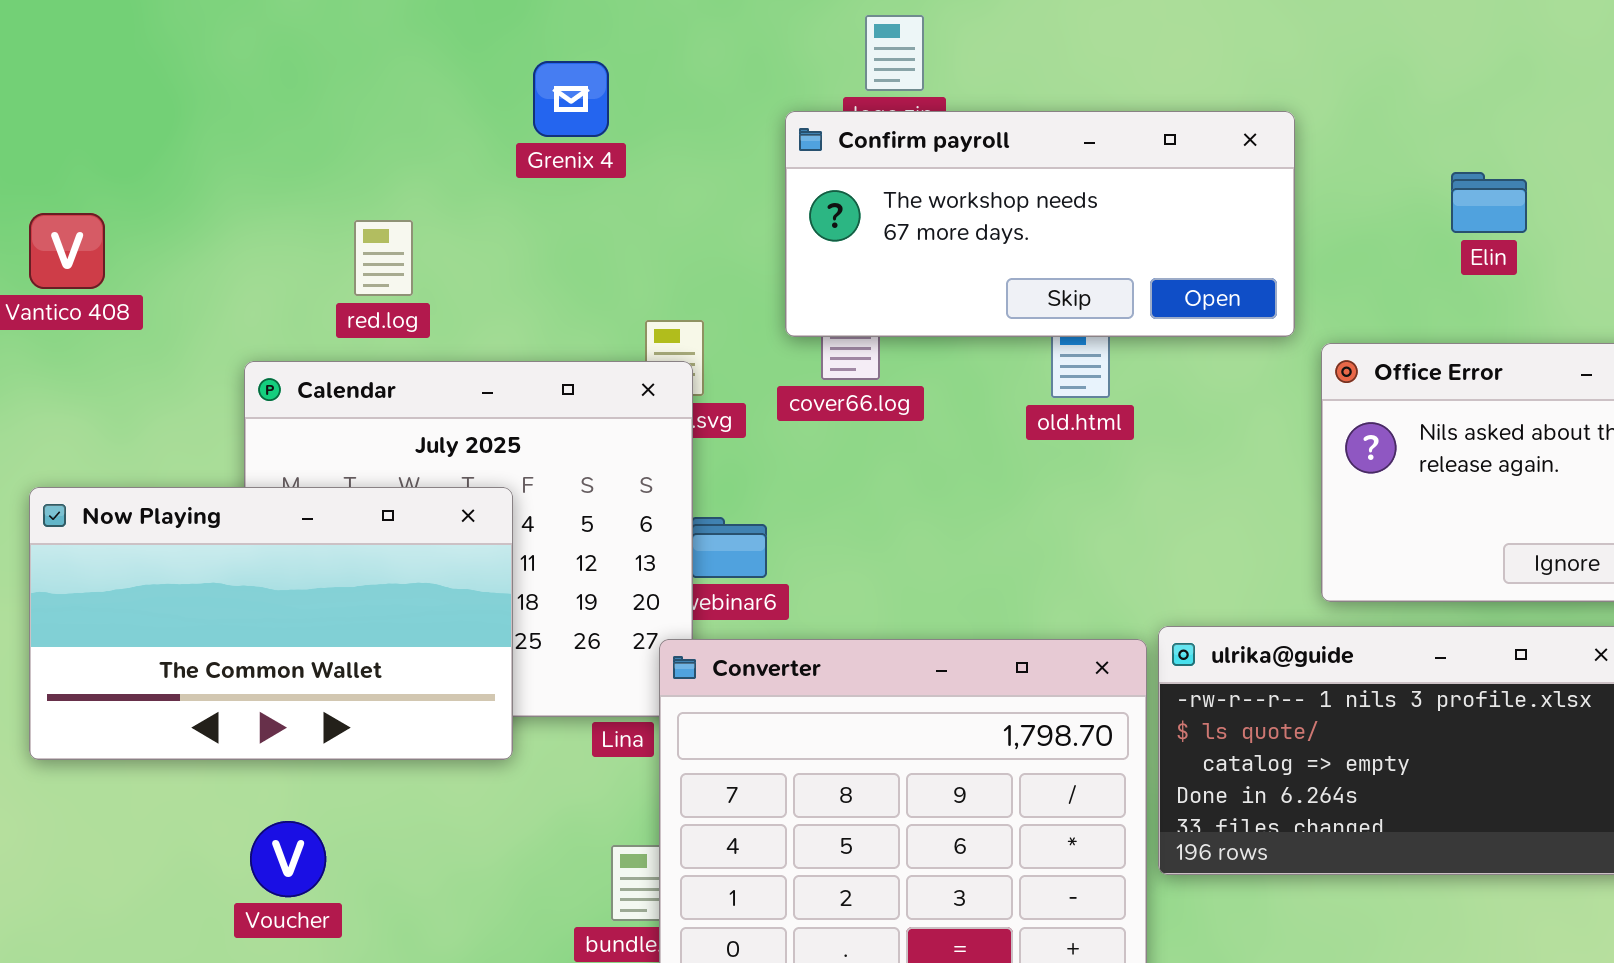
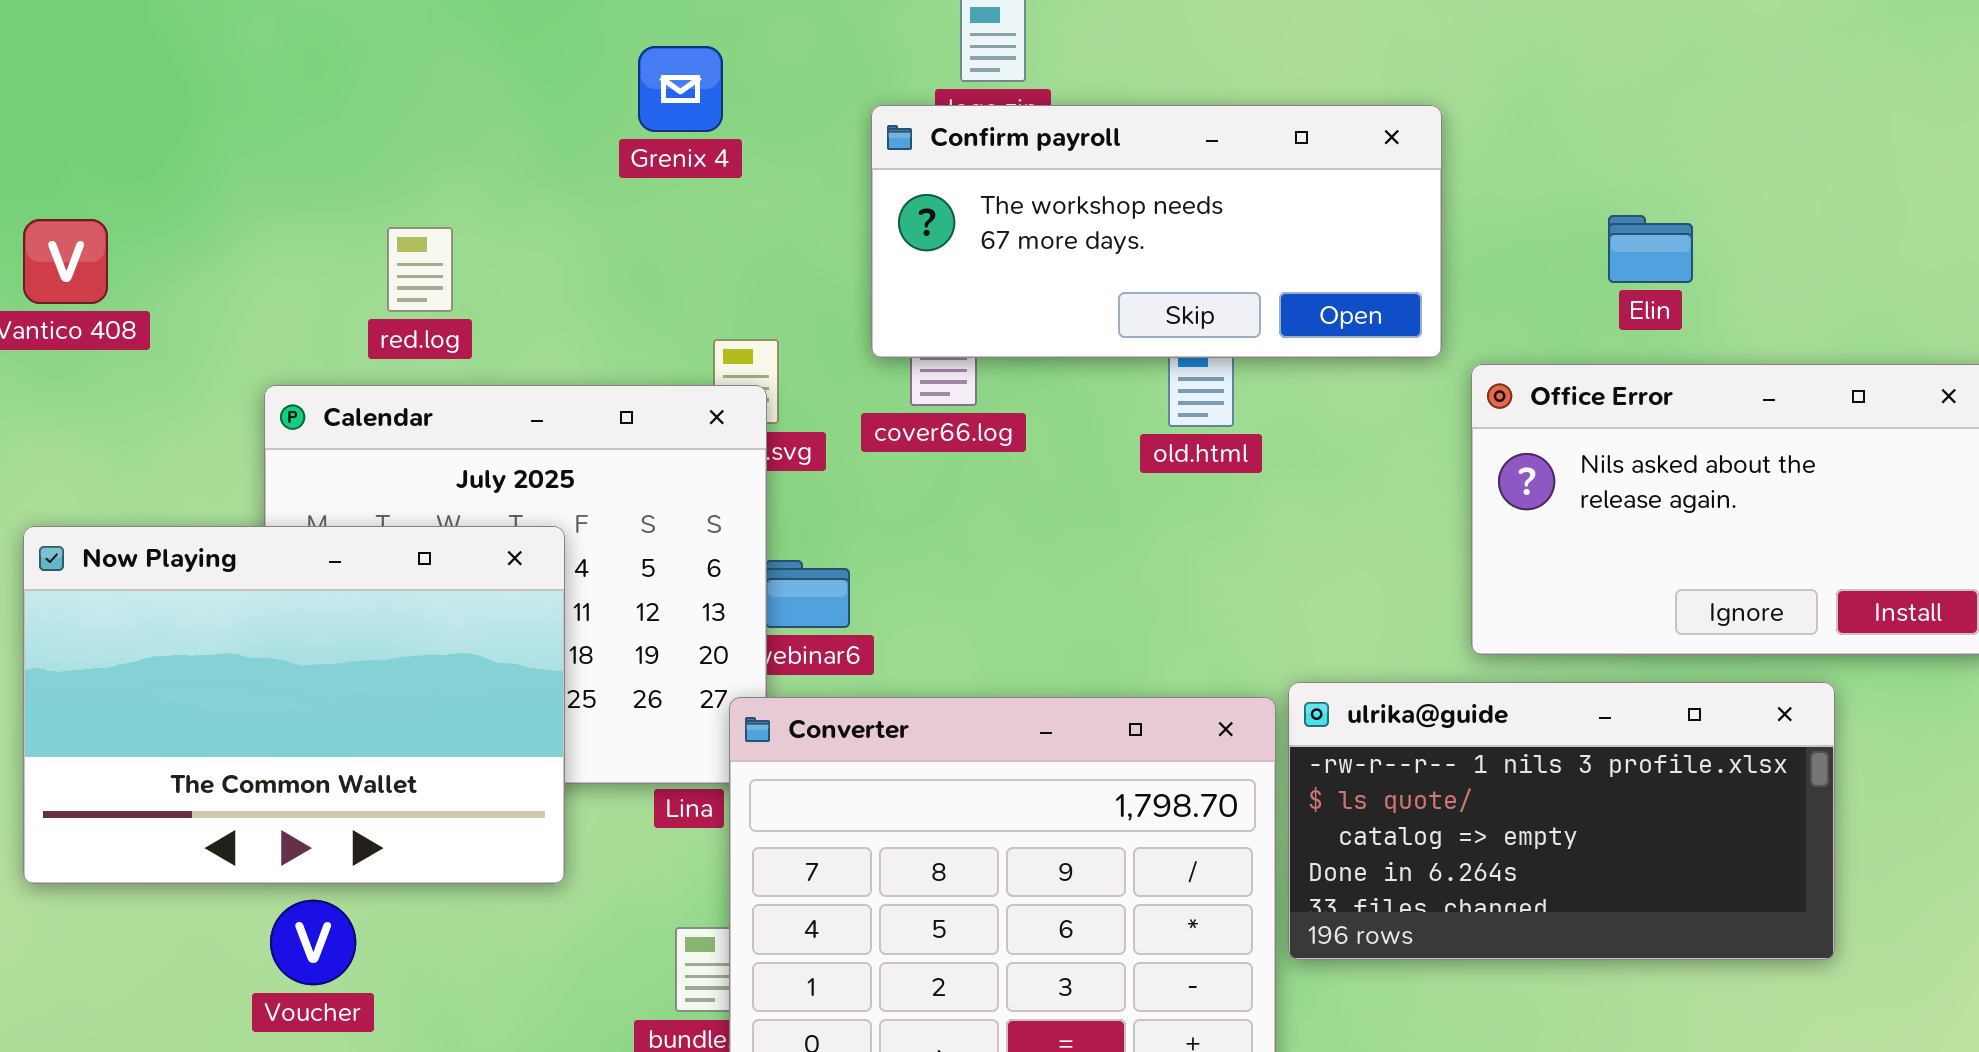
Grenix 4: [533,61,609,137] -> [638,46,723,132], moved
Elin: [1451,172,1527,233] -> [1608,215,1693,283], moved
Now Playing: [29,487,513,760] -> [23,526,565,884], resized

